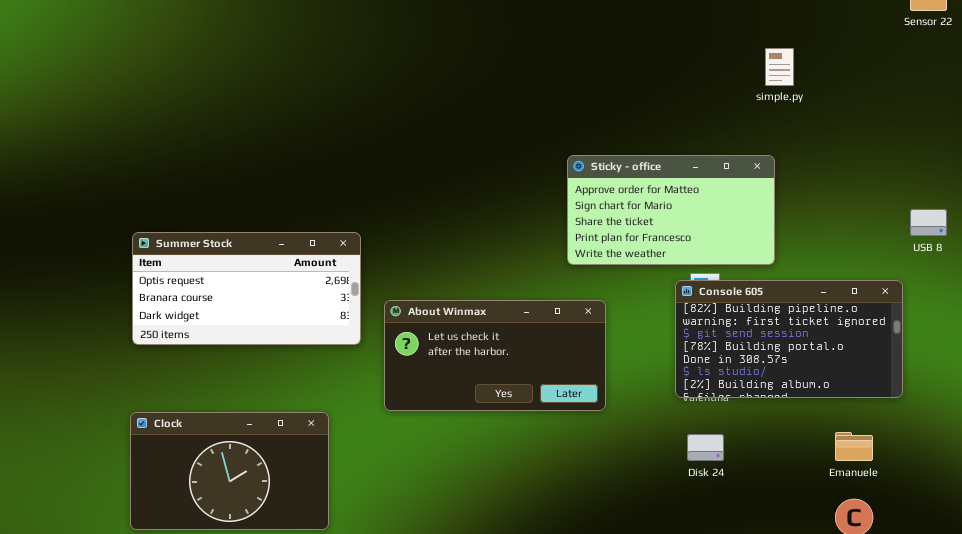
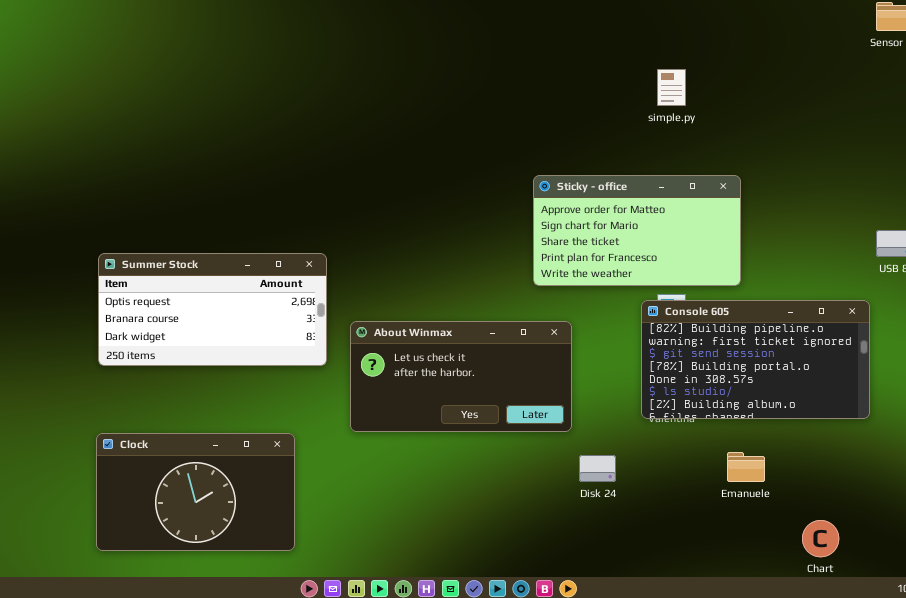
simple.py: [765,48,794,86] -> [657,69,686,106], moved
Emanuele: [835,432,873,461] -> [727,452,765,482], moved
Disk 24: [687,434,724,461] -> [579,455,616,482], moved

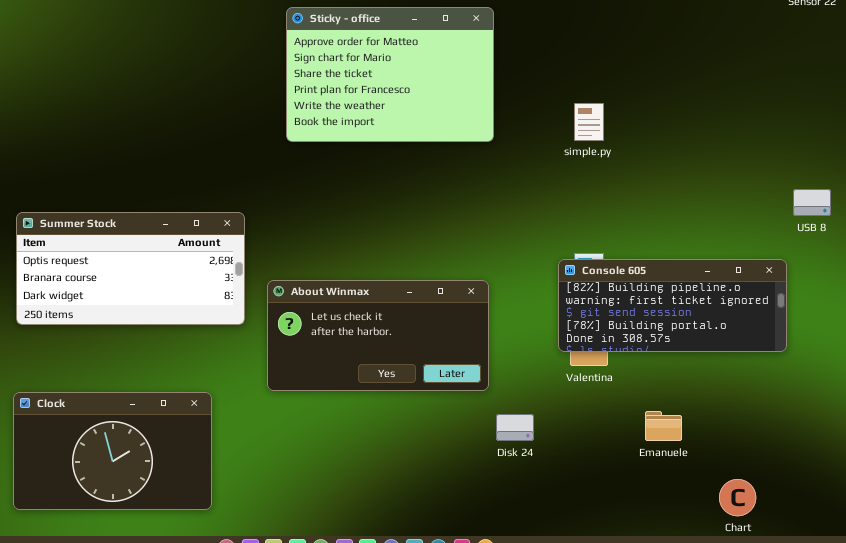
simple.py: [657,69,686,106] -> [574,103,604,141], moved
Sticky - office: [533,175,741,286] -> [286,7,494,142], moved, resized
Console 605: [641,300,870,419] -> [558,259,787,352], resized

